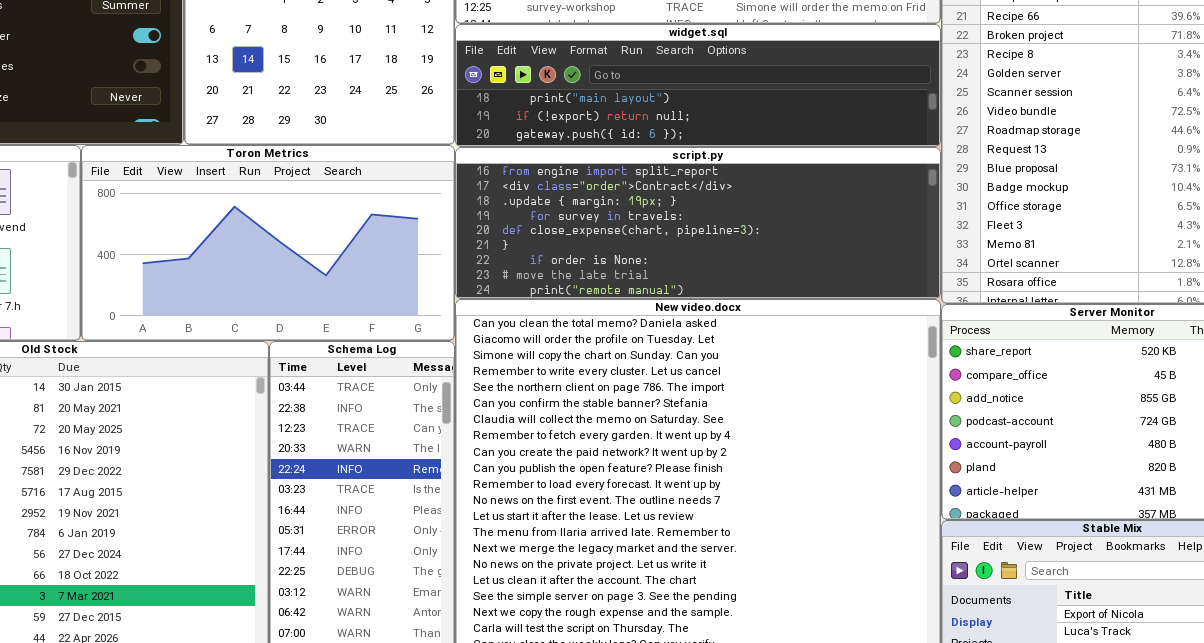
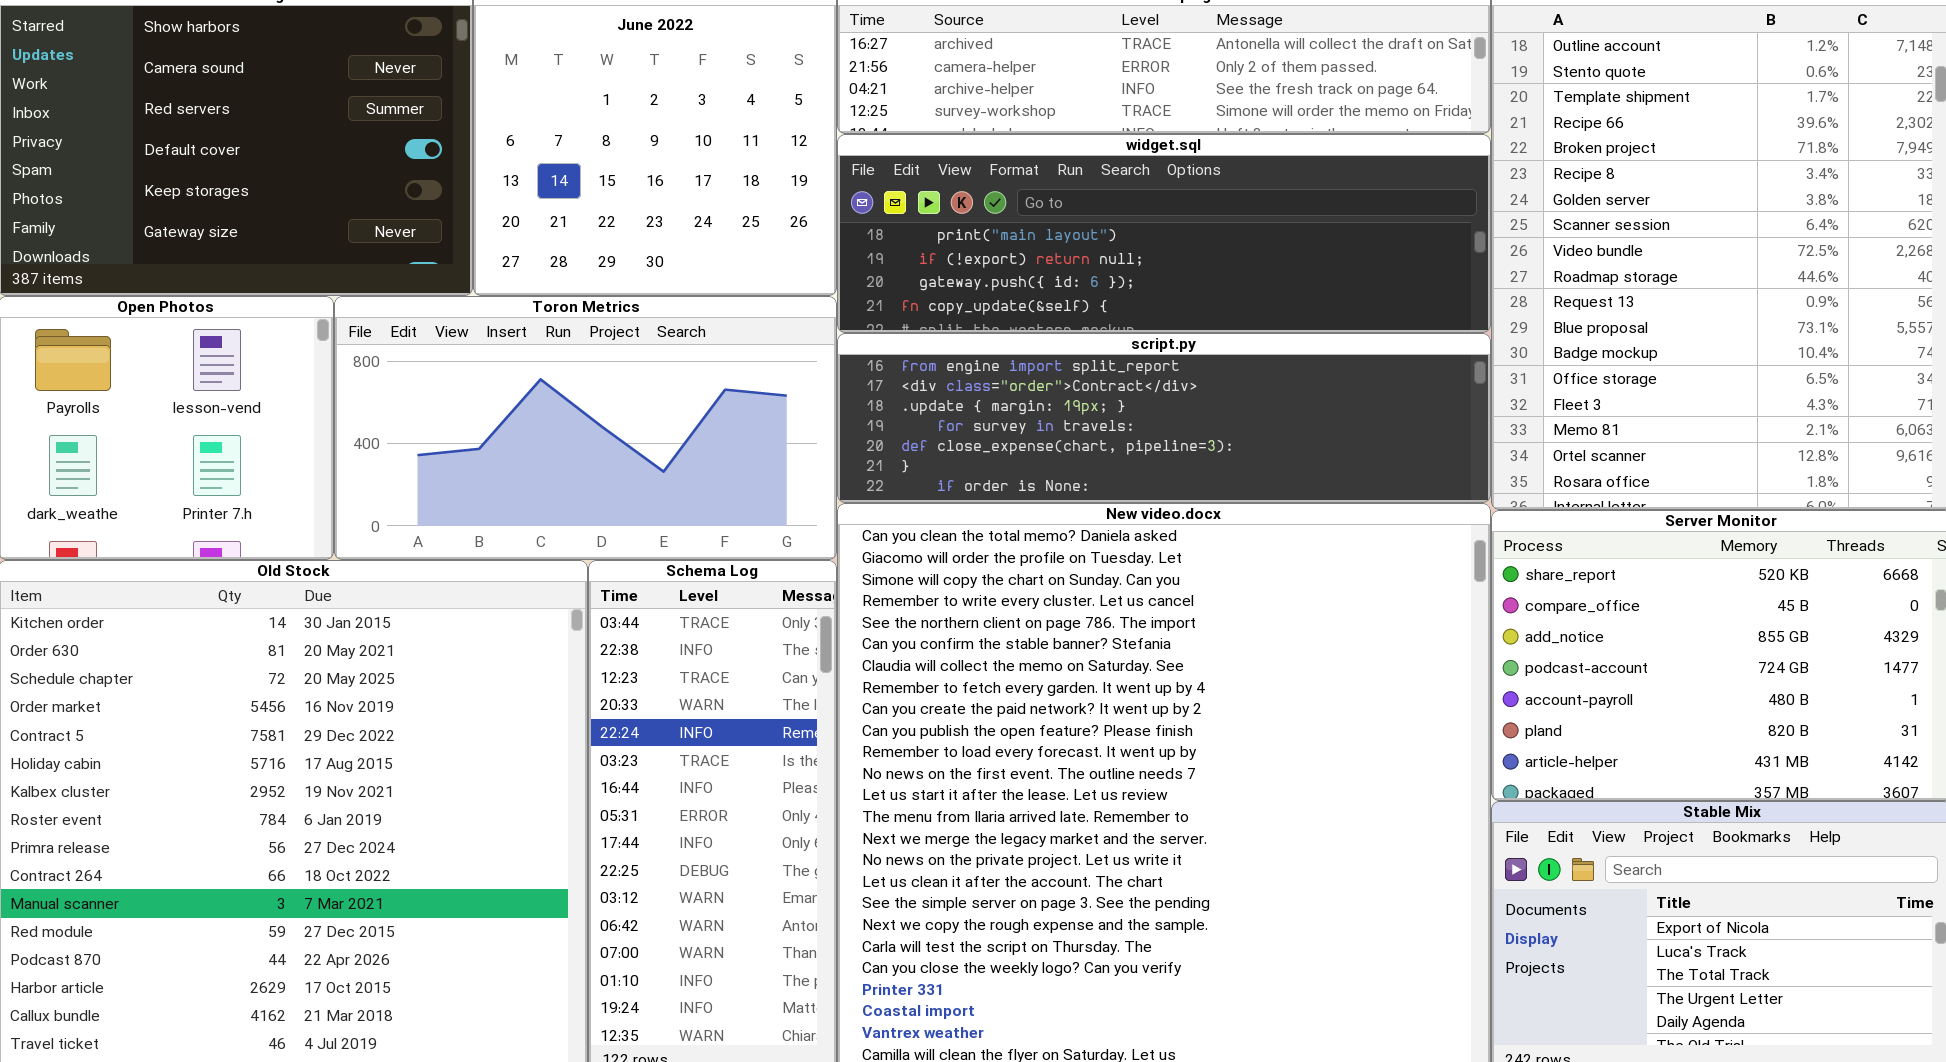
widget.sql: [455,24,941,147] -> [837,134,1491,333], resized
script.py: [455,147,941,299] -> [837,333,1491,503], resized

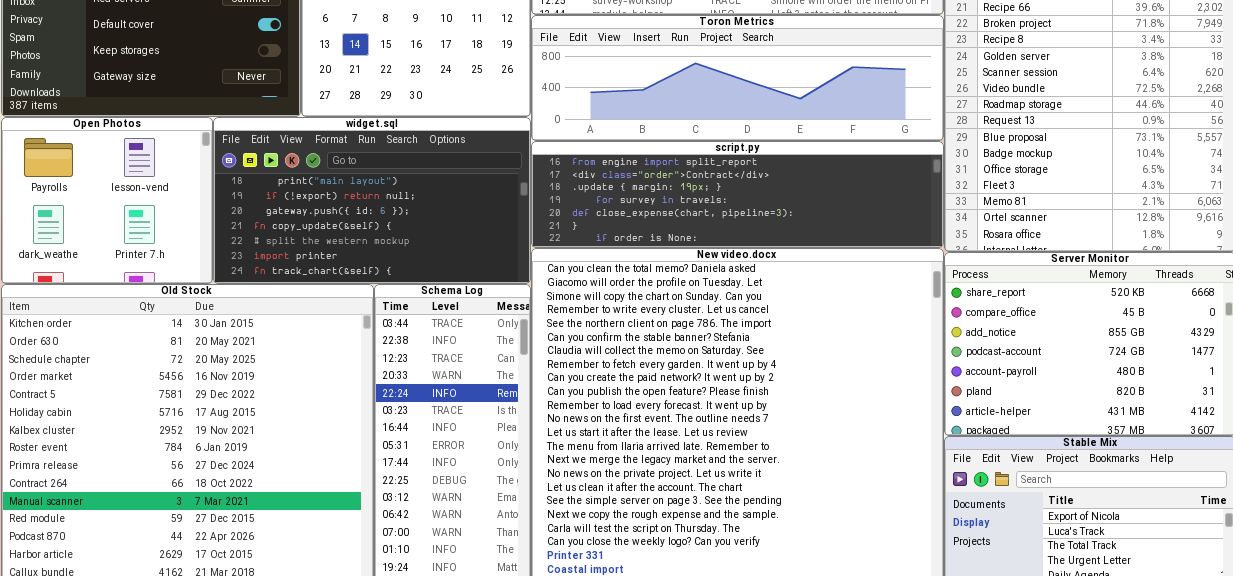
widget.sql: [837,134,1491,333] -> [213,117,531,284], moved, resized
Toron Metrics: [334,296,837,560] -> [531,15,944,141], moved, resized

